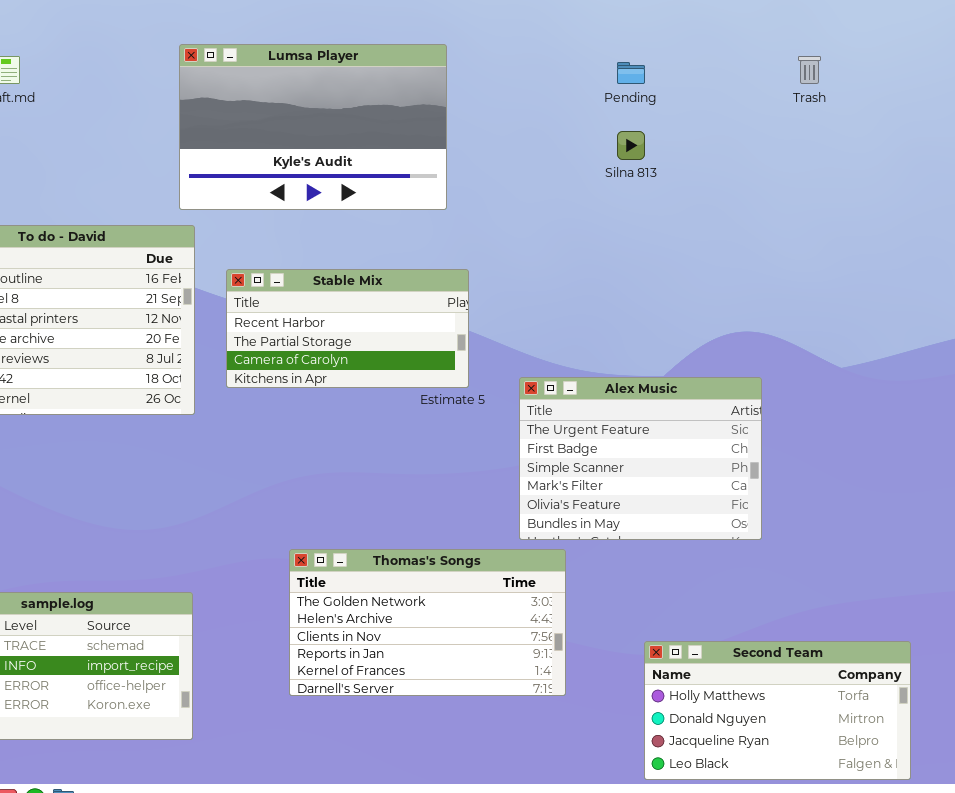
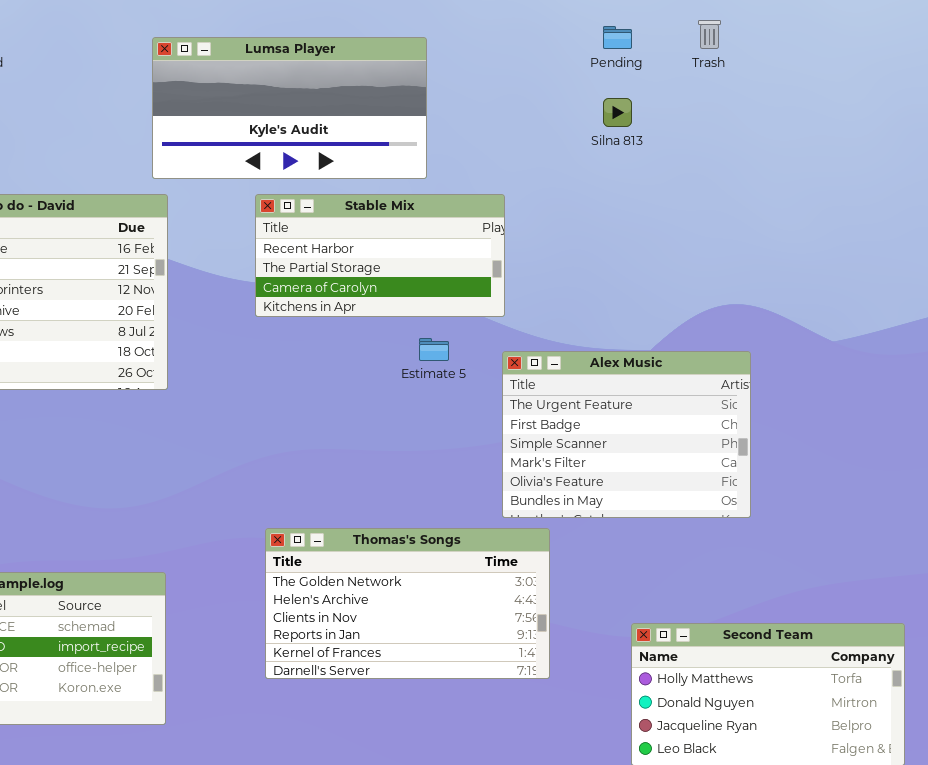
Lumsa Player: [179,44,447,210] -> [152,37,427,179], resized
Trash: [798,56,821,84] -> [698,20,721,49], moved
Stable Mix: [226,269,469,388] -> [255,194,505,317], moved

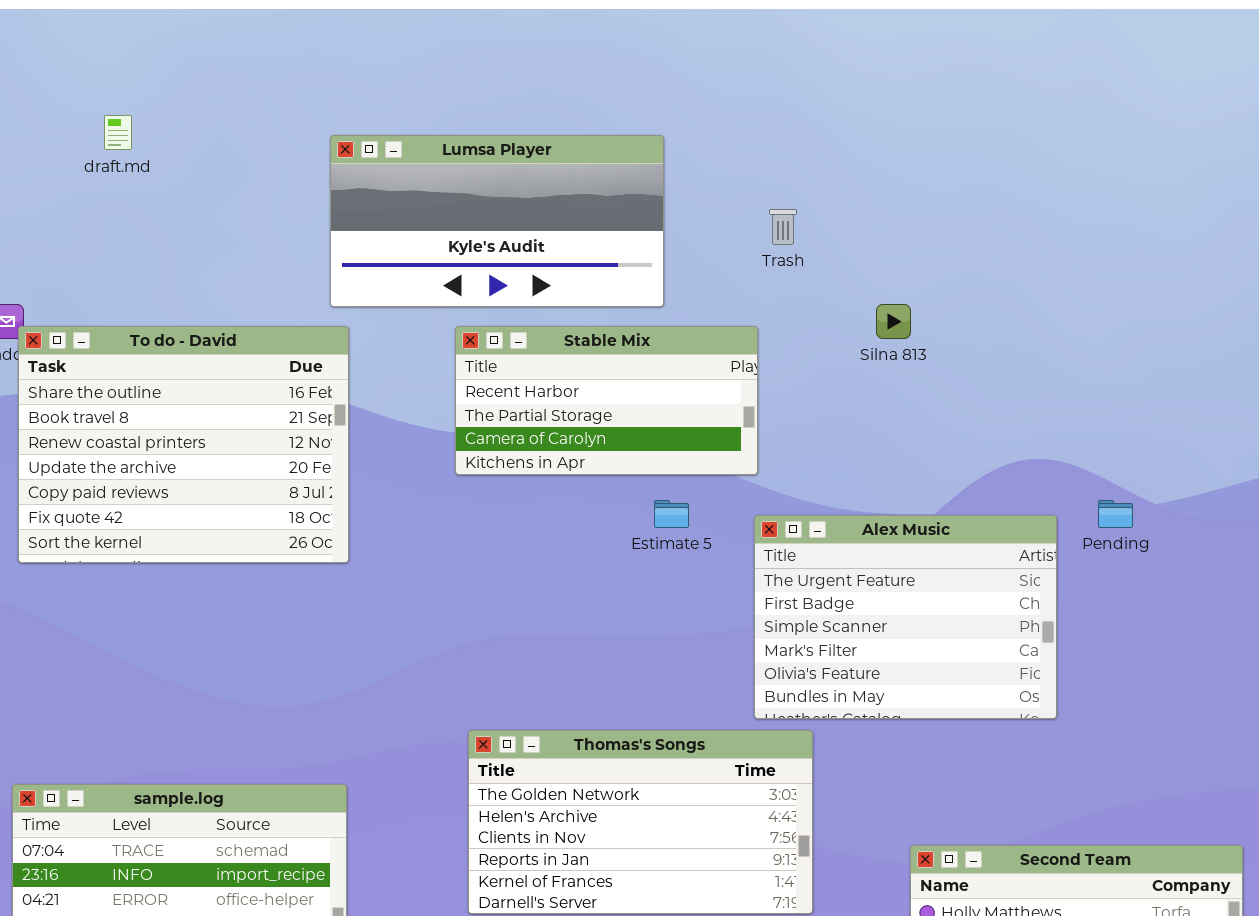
Trash: [698,20,721,49] -> [769,209,797,245], moved
Pending: [603,26,632,49] -> [1098,500,1133,528], moved
Silna 813: [603,98,632,127] -> [876,304,911,339], moved

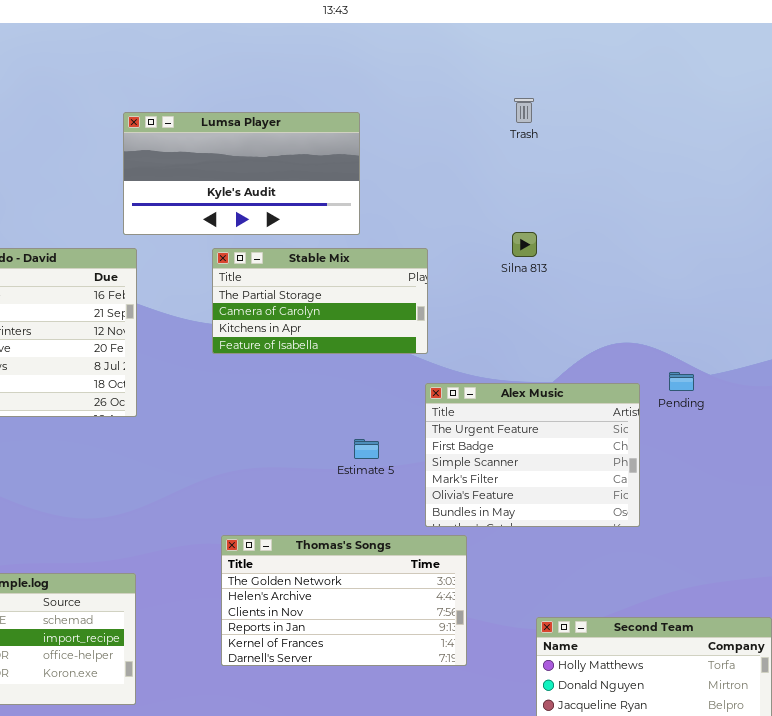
Trash: [769,209,797,245] -> [514,98,534,123], moved
Stable Mix: [455,326,758,475] -> [212,248,428,354], scrolled down 1 row
Estimate 5: [654,500,689,528] -> [354,439,379,459], moved

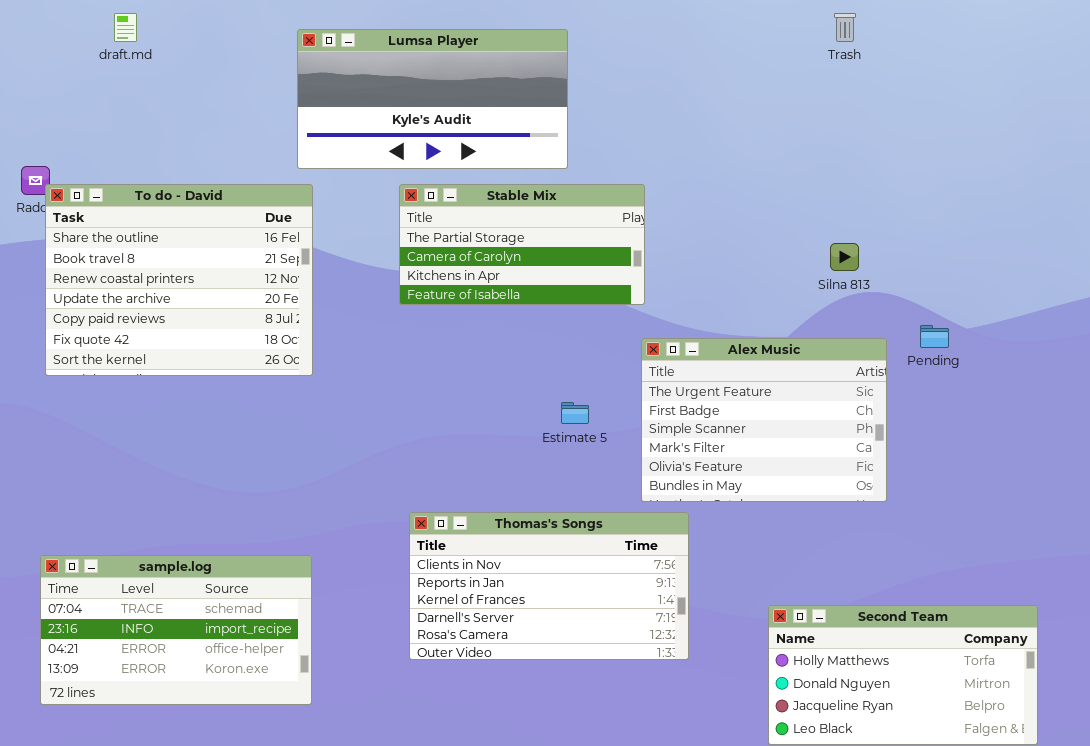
Trash: [514,98,534,123] -> [834,13,856,42], moved
Silna 813: [512,232,537,257] -> [830,243,859,271], moved
Thomas's Songs: [221,535,467,666] -> [409,512,689,660], scrolled down 2 rows

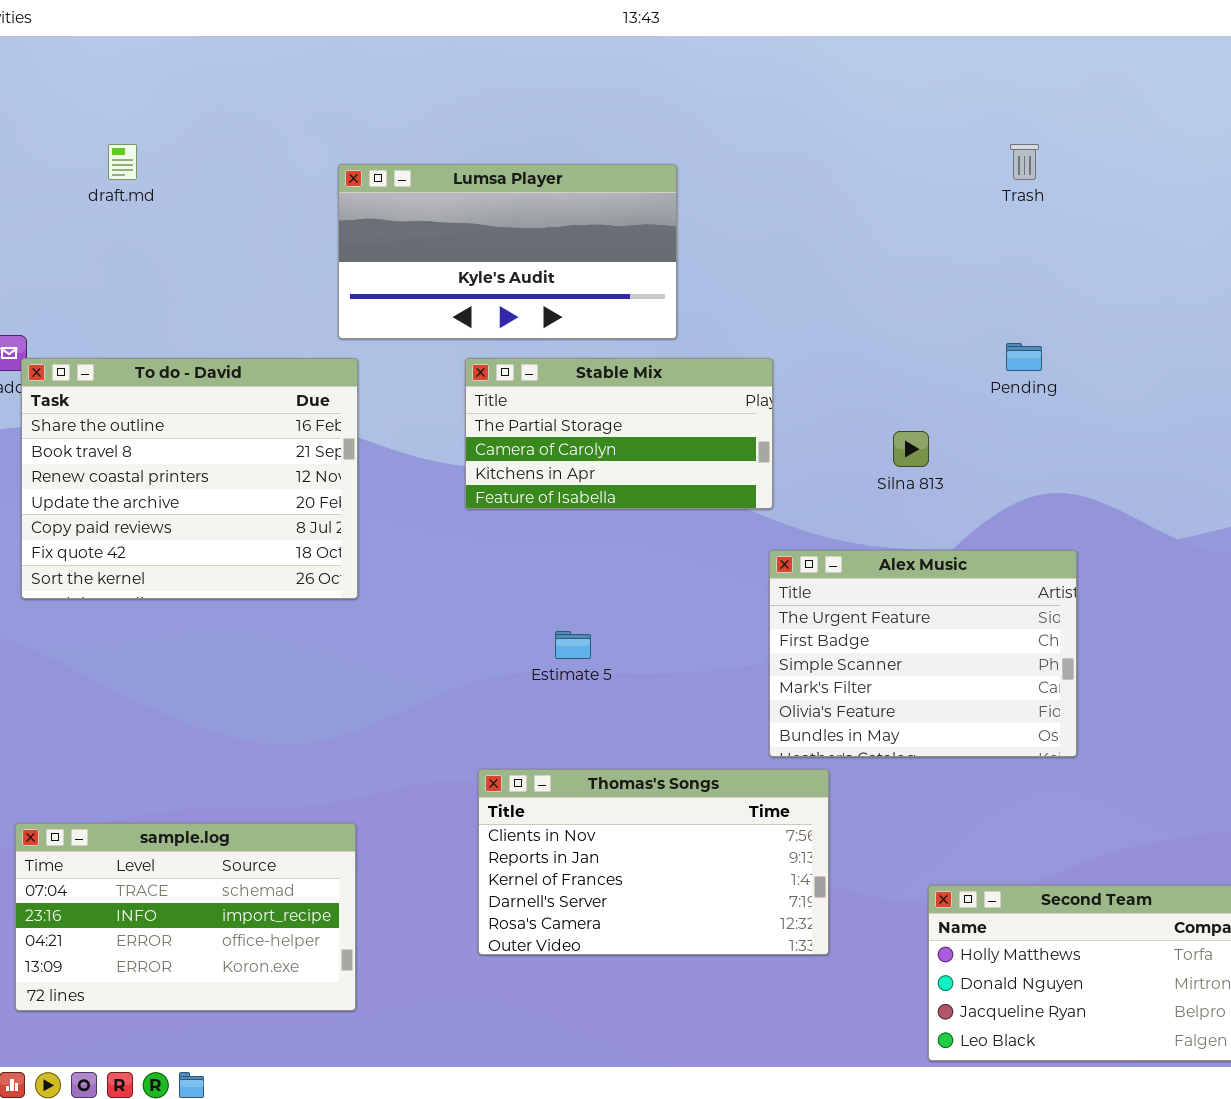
Silna 813: [830,243,859,271] -> [893,431,929,467], moved
Pending: [920,325,949,348] -> [1006,343,1042,371], moved
Estimate 5: [561,402,589,424] -> [555,631,591,659], moved

